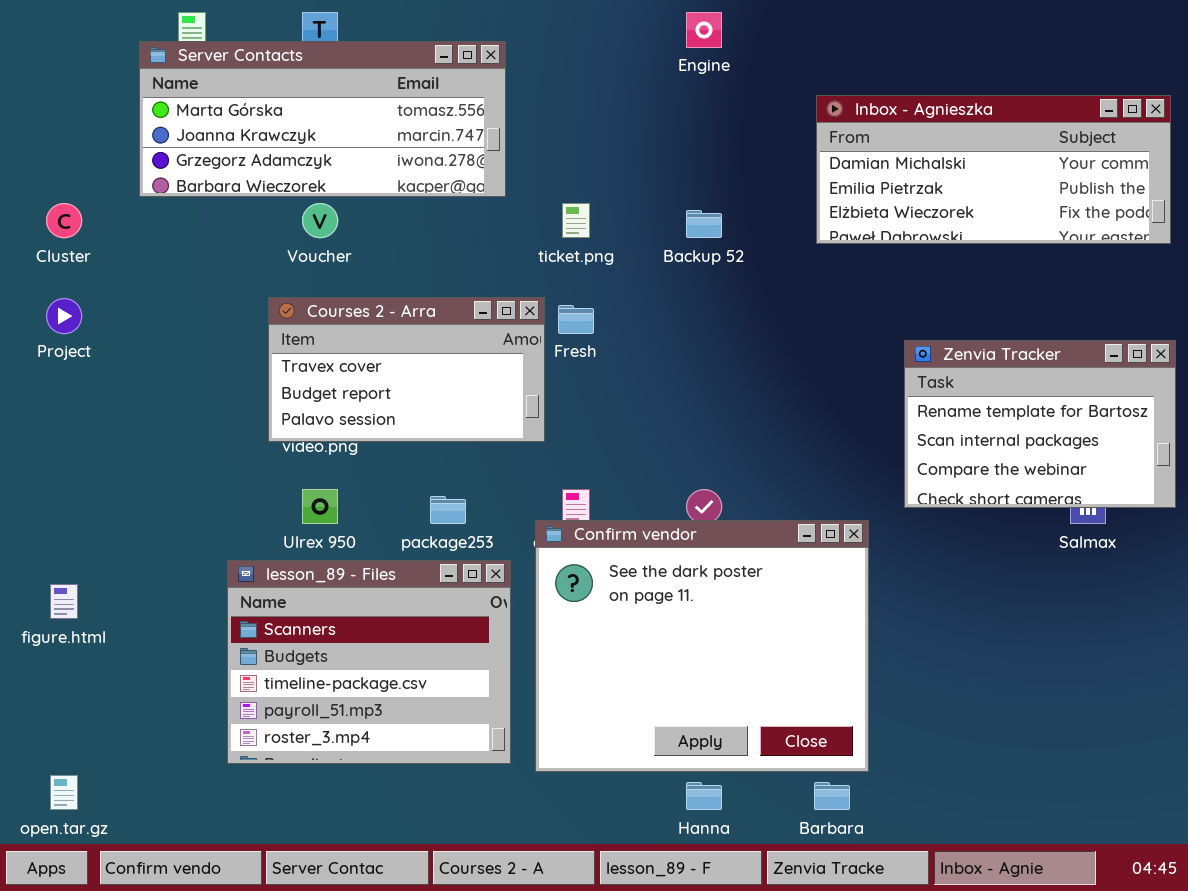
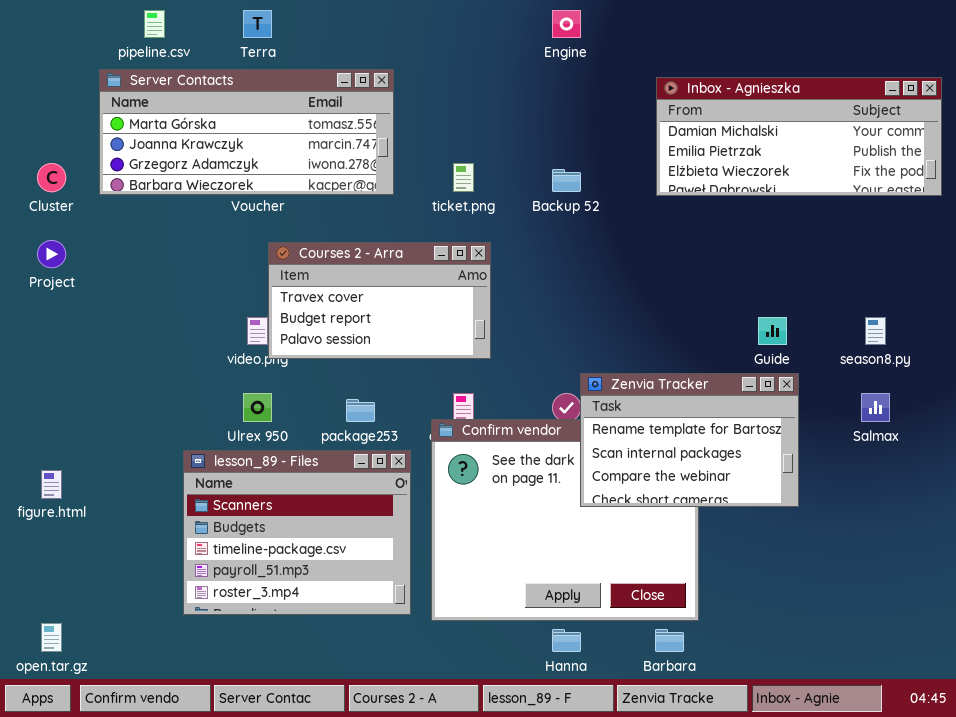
Server Contacts: [139,41,506,197] -> [99,69,394,195], moved
Courses 2 - Arra: [268,297,545,442] -> [268,242,491,359], moved
Zenvia Tracker: [904,340,1176,508] -> [580,373,799,507], moved

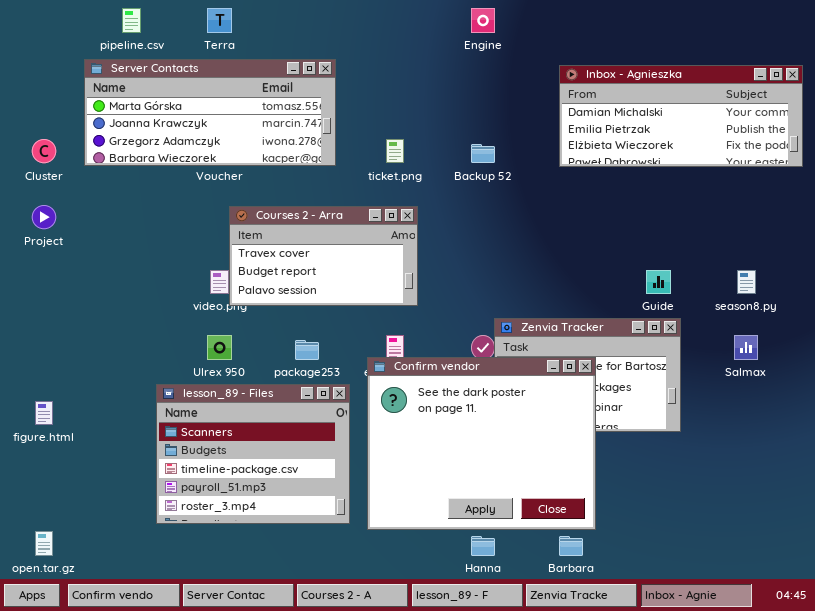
Confirm vendor: [431,419,699,621] -> [367,357,596,530], raised

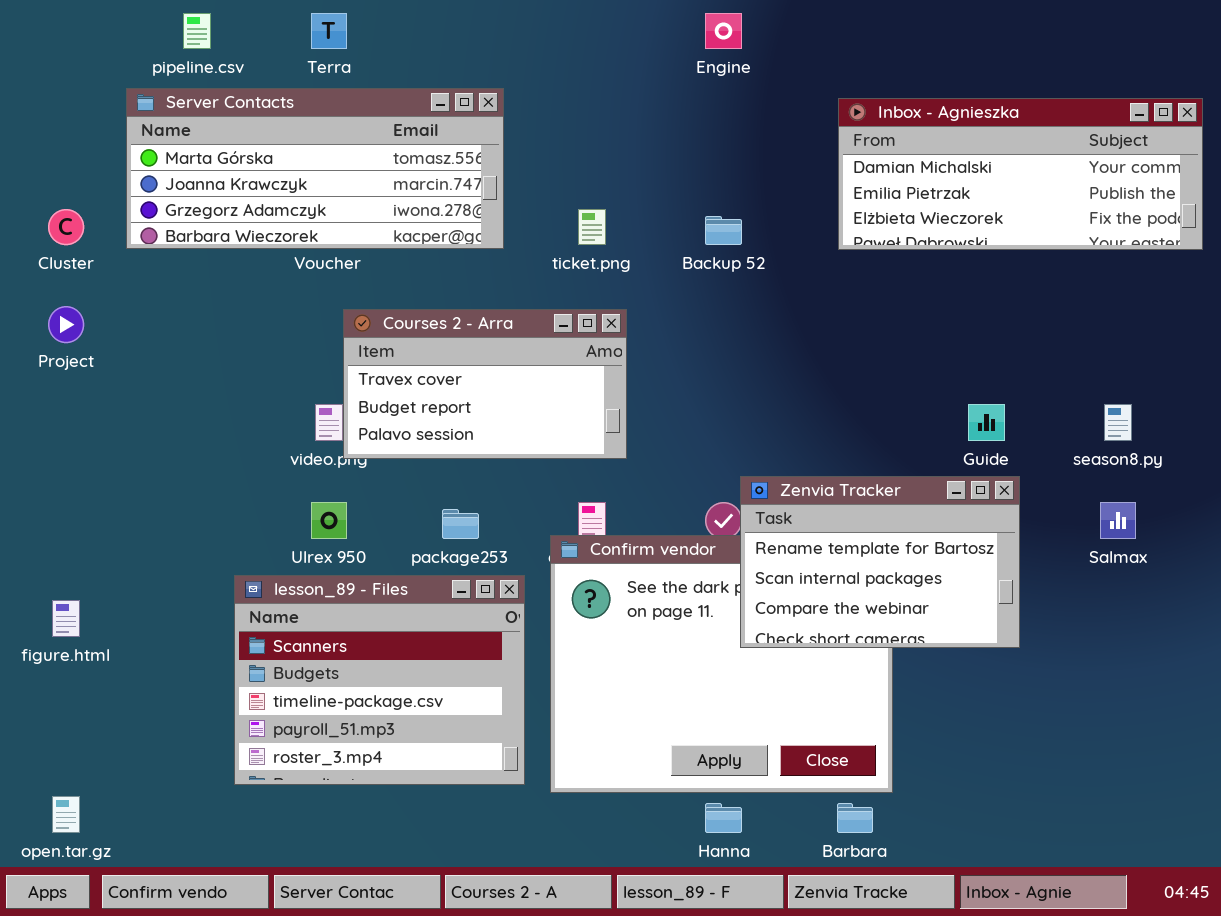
Zenvia Tracker: [494,318,681,432] -> [740,476,1020,648], raised

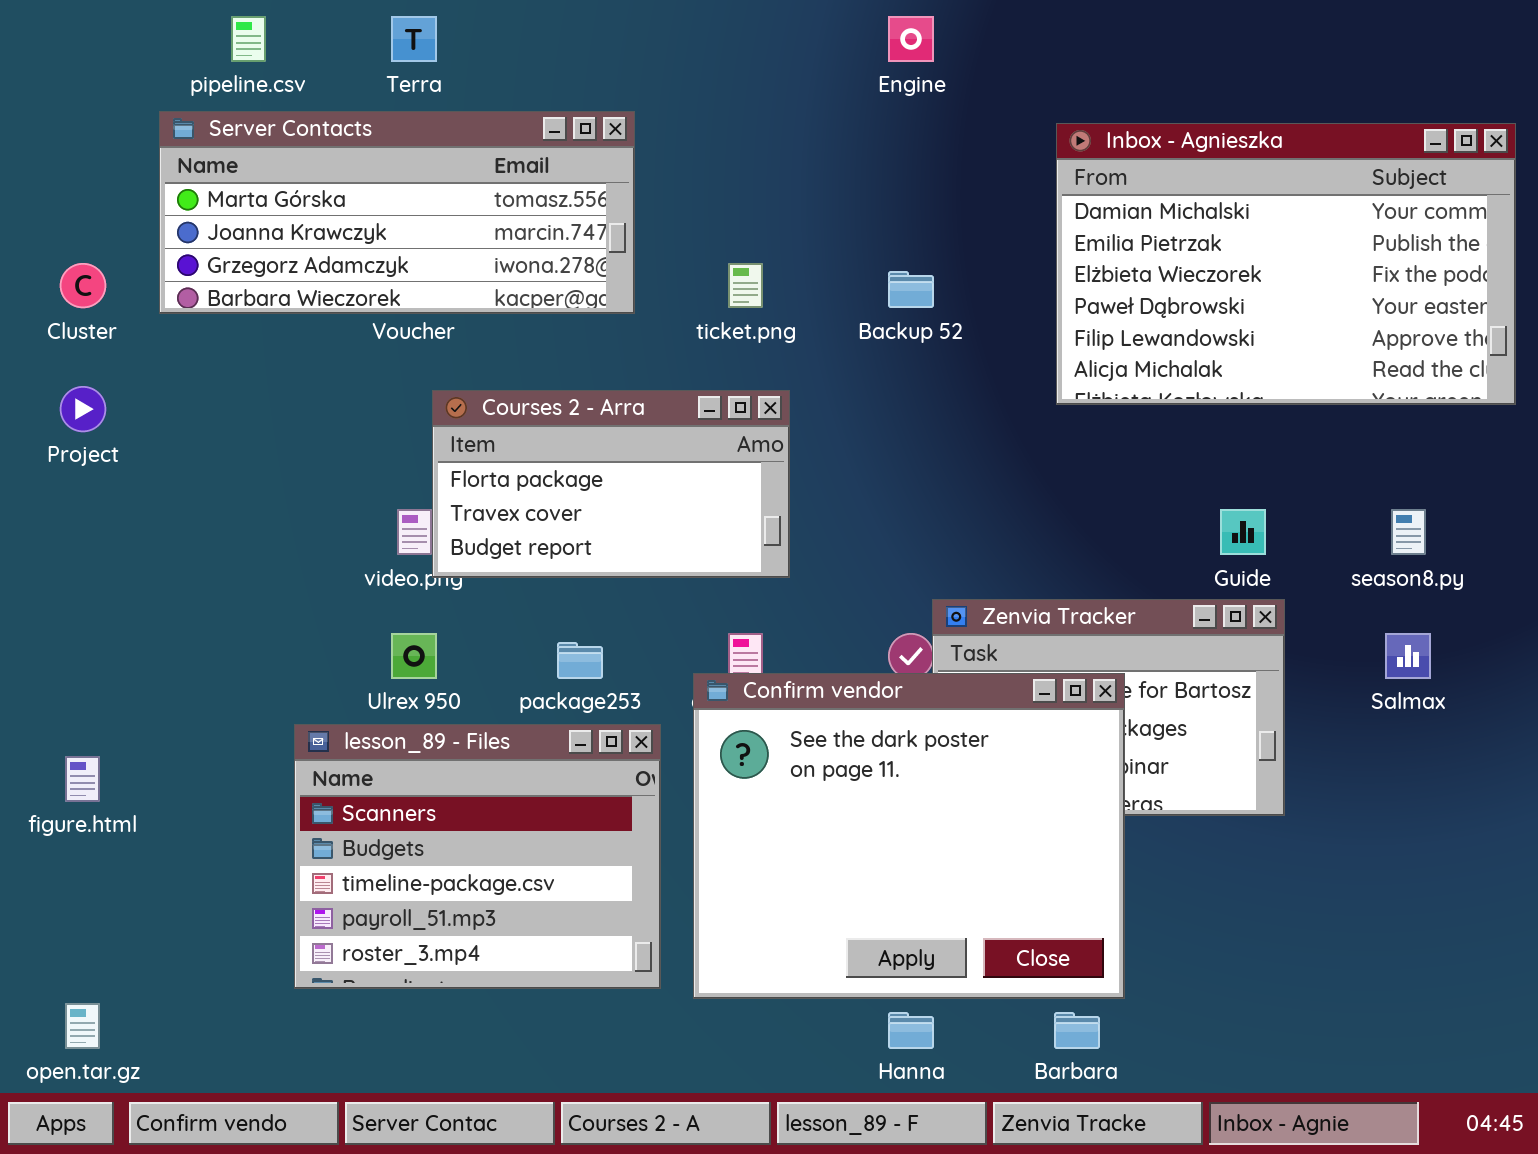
Inbox - Agnieszka: [838,98,1203,250] -> [1056,123,1516,405], resized
Courses 2 - Arra: [343,309,627,459] -> [432,390,790,578], scrolled up 1 row
Confirm vendor: [550,535,893,793] -> [693,673,1125,999], raised

